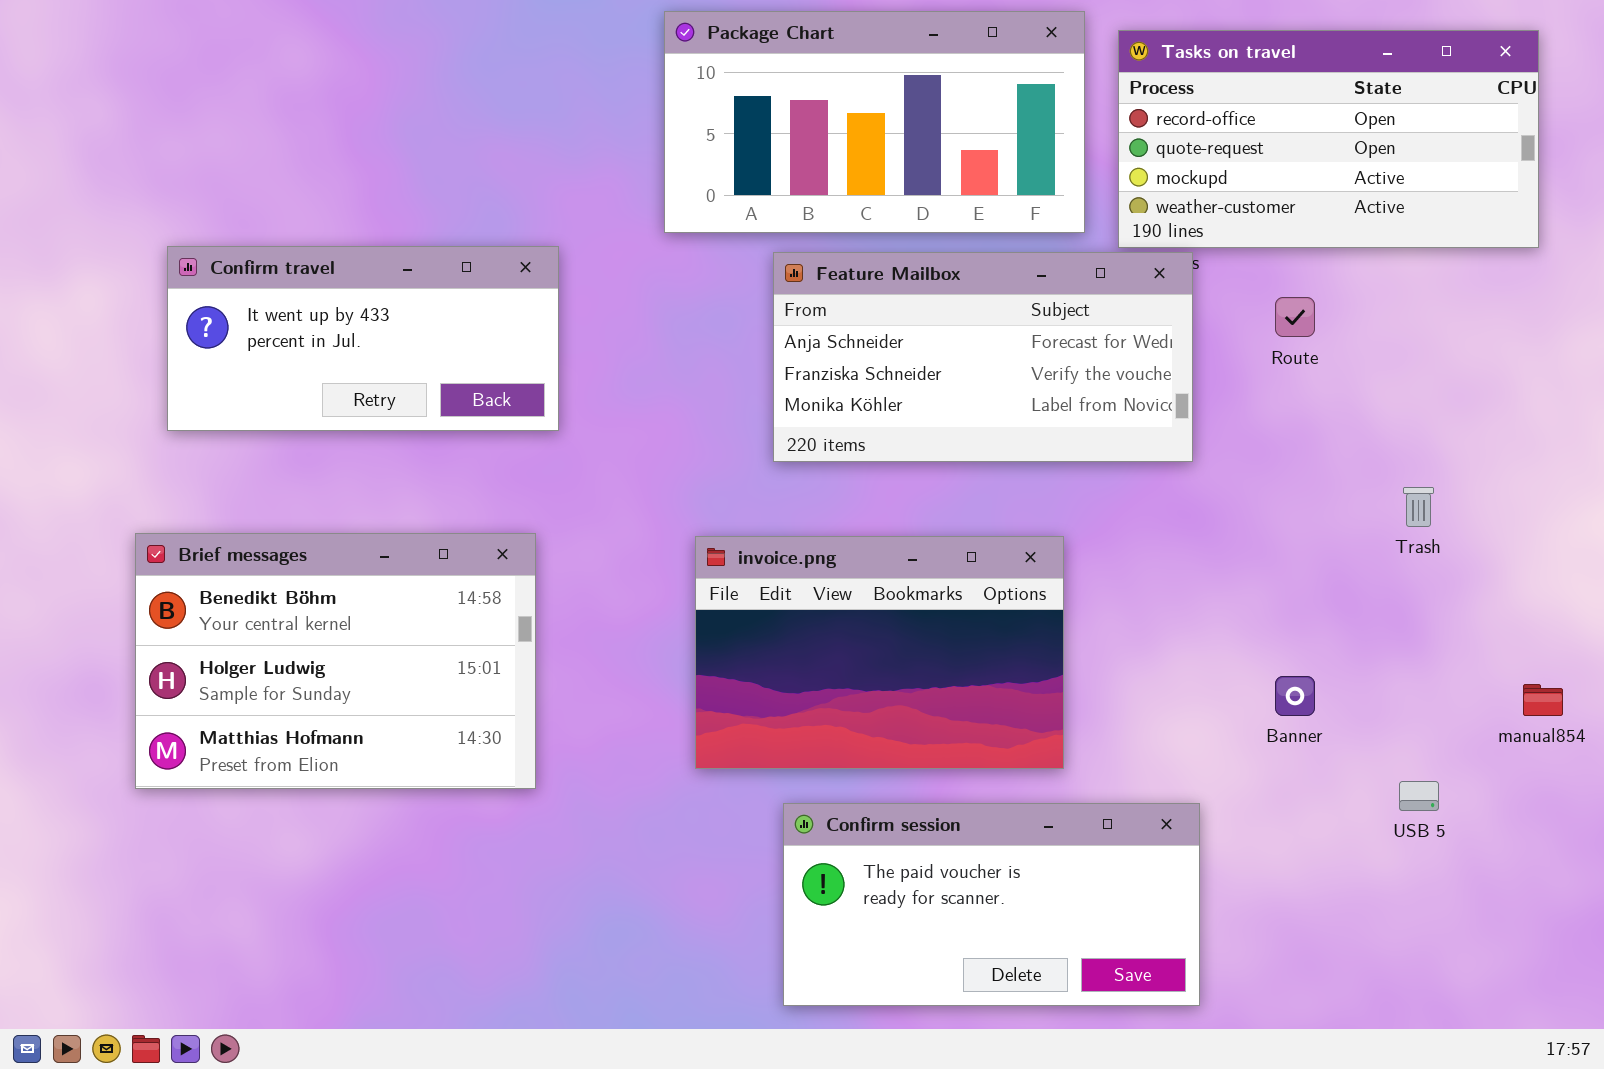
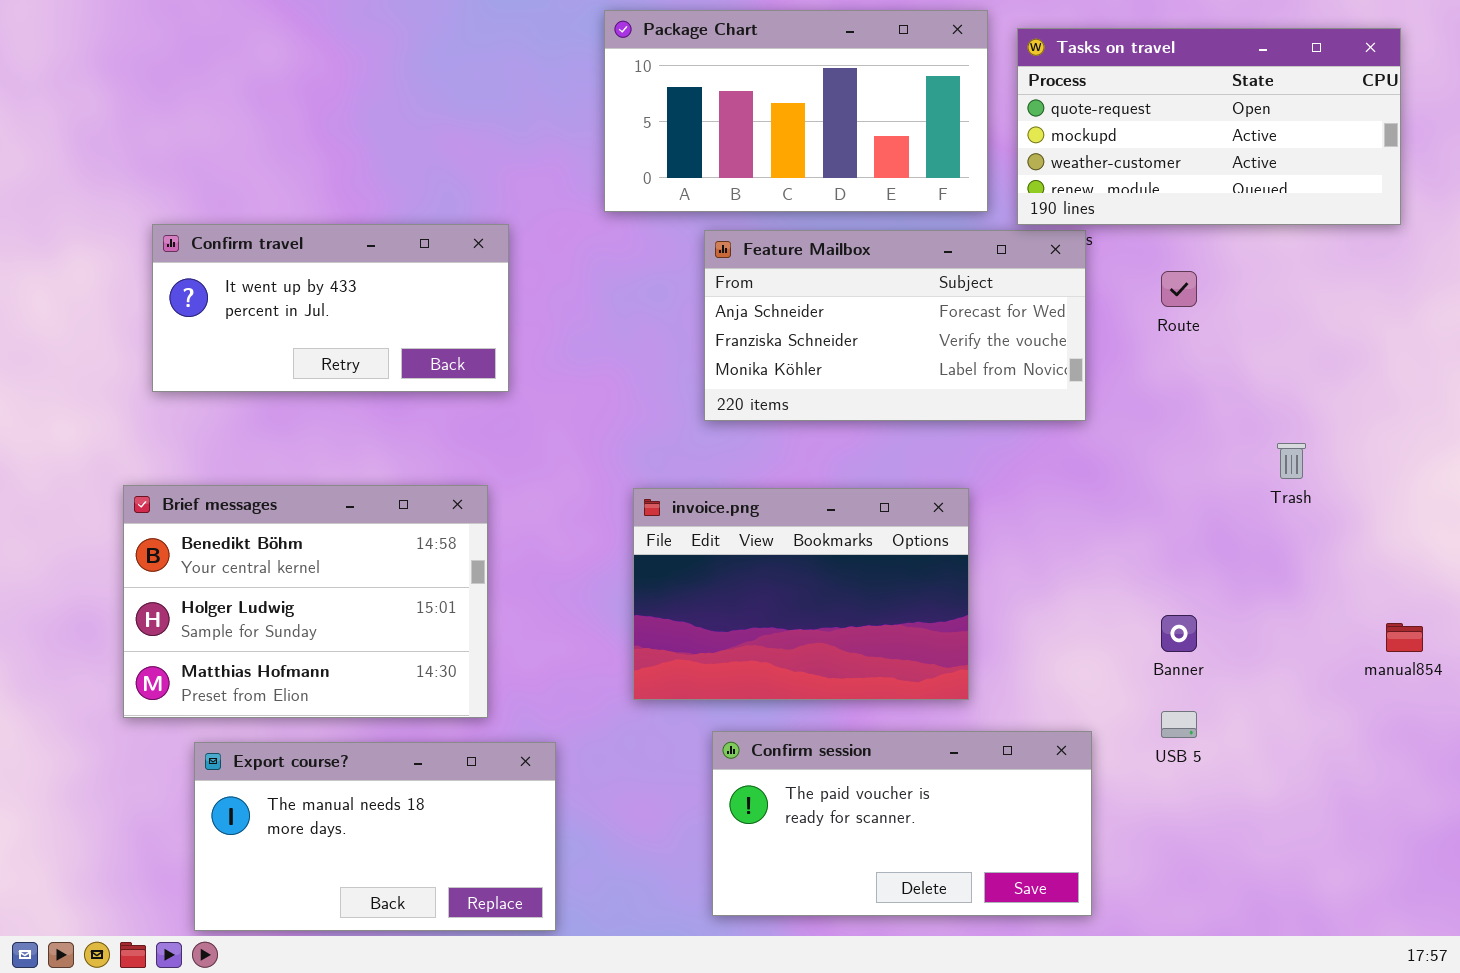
Tasks on travel: [1118,30,1539,248] -> [1017,28,1401,225], scrolled down 1 row
USB 5: [1399,781,1439,811] -> [1161,711,1197,738], moved
Export course?: none -> [194,742,556,931], opened

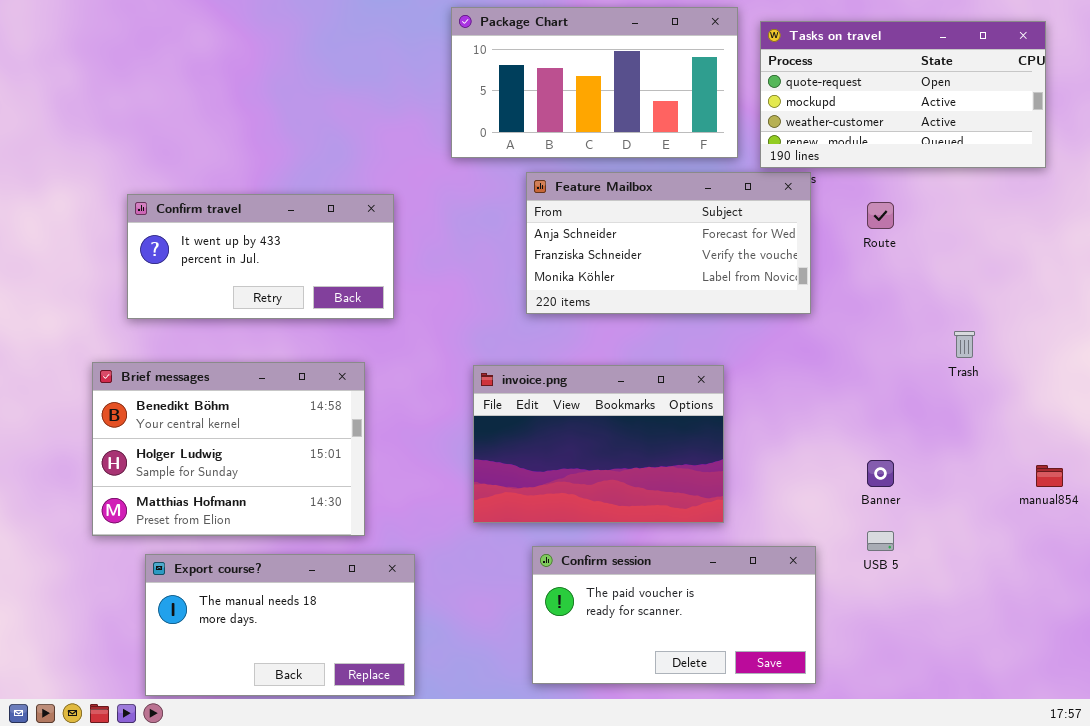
Confirm travel: [152,224,509,392] -> [127,194,394,319], moved

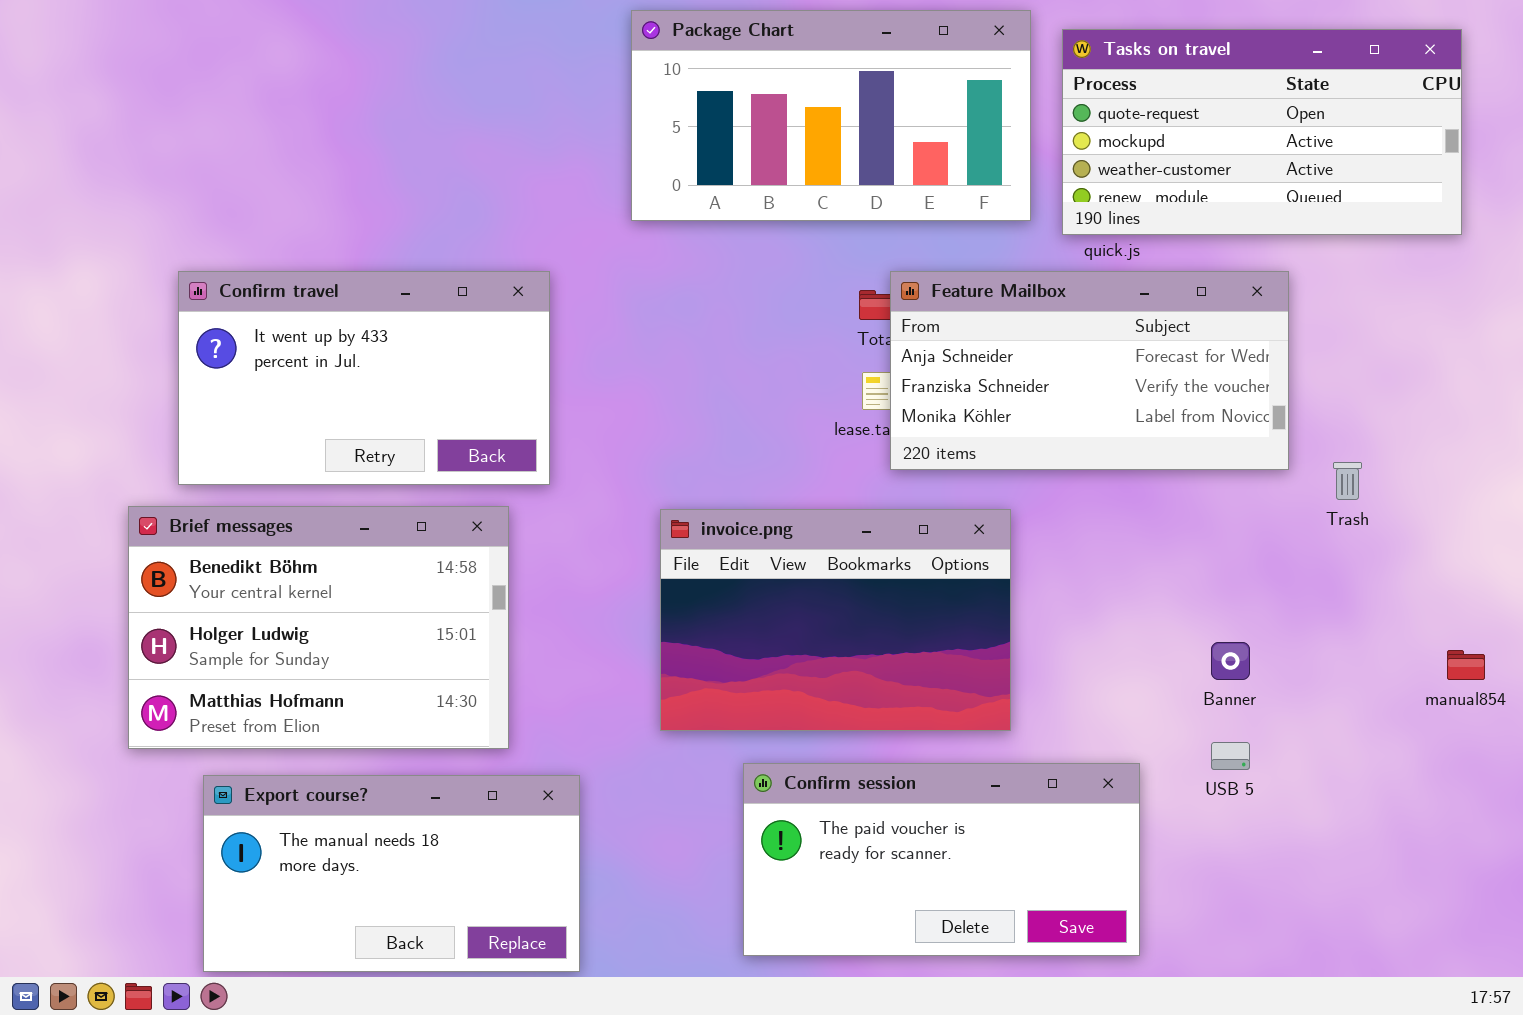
Feature Mailbox: [526,172,811,314] -> [890,271,1289,470], moved
Confirm travel: [127,194,394,319] -> [178,271,550,485], resized

